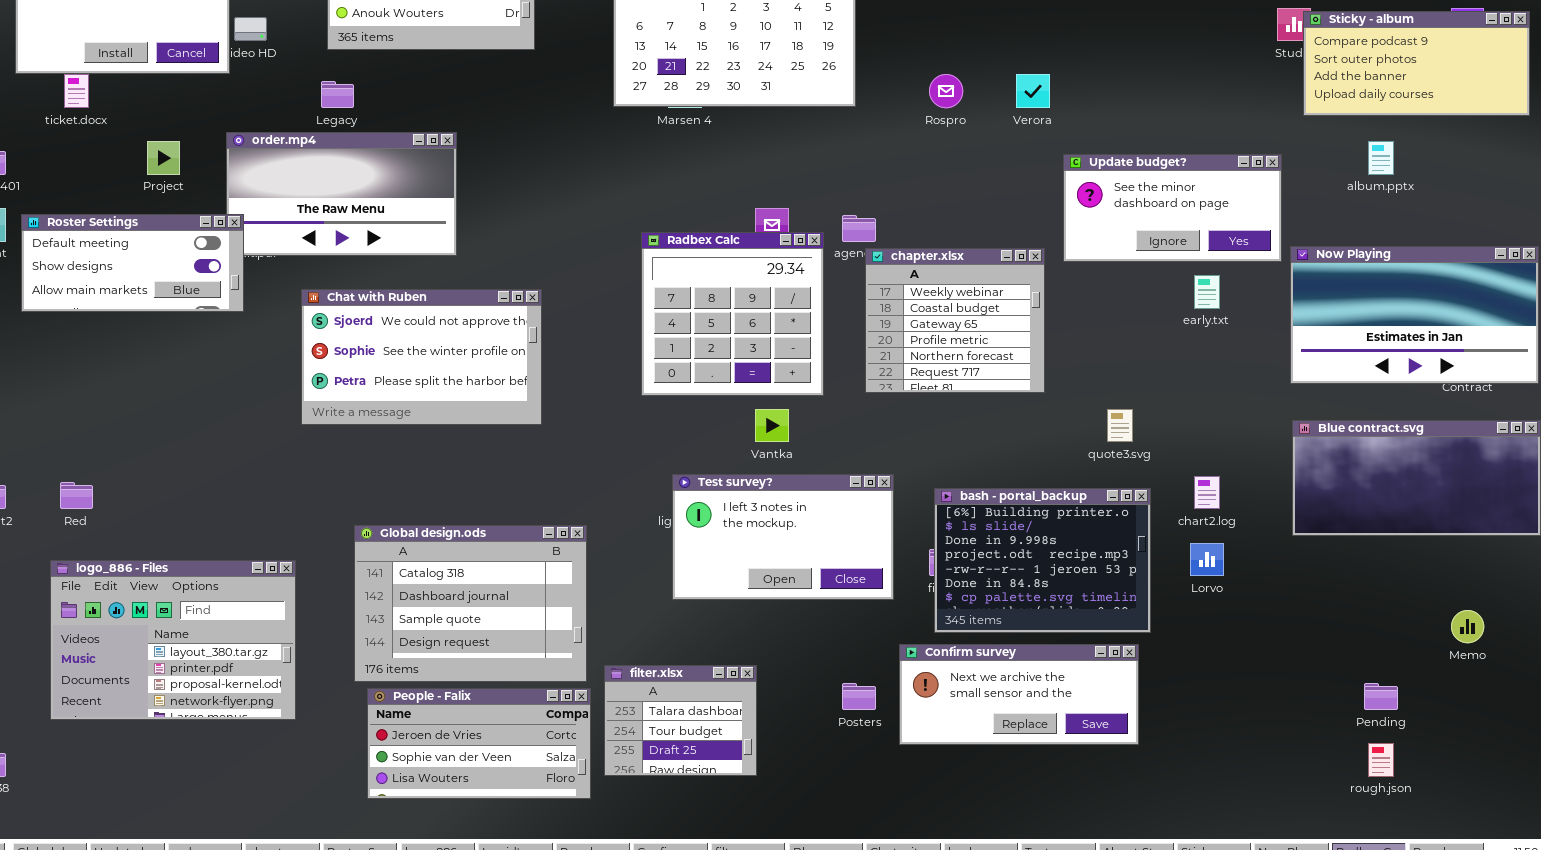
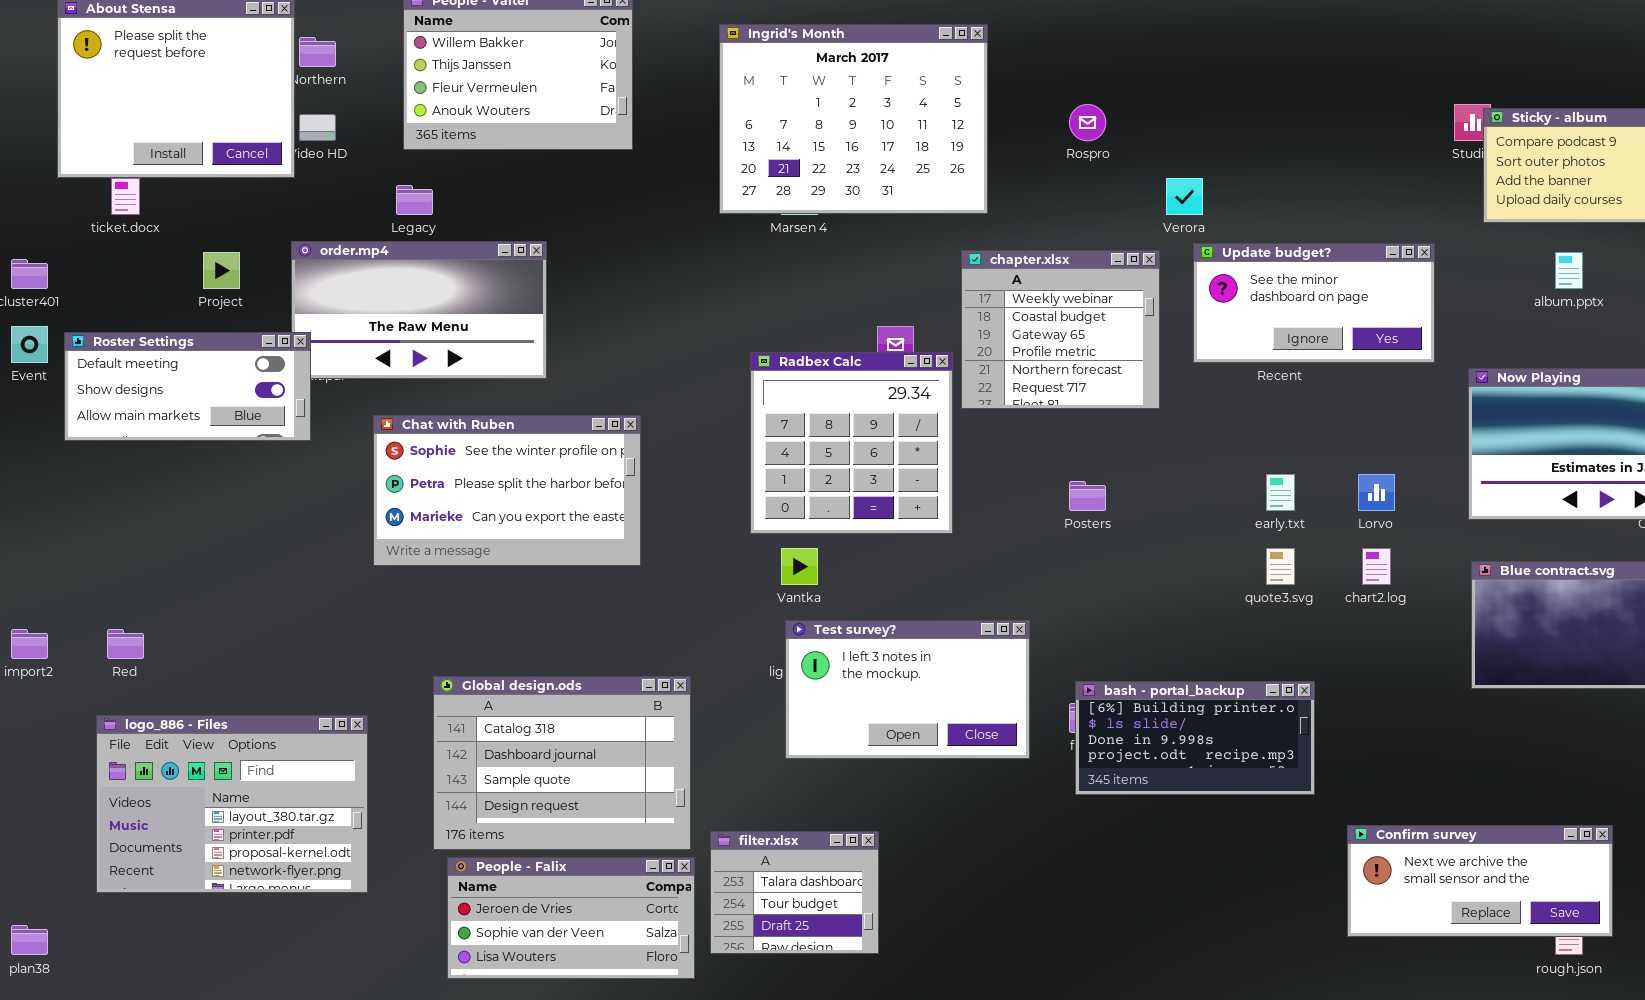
Rospro: [929,74,963,108] -> [1069,104,1106,141], moved
Update budget?: [1063,154,1282,262] -> [1193,243,1435,363], moved
chapter.xlsx: [865,248,1045,393] -> [961,250,1160,409], moved
early.txt: [1194,275,1220,309] -> [1266,474,1295,511], moved
Chat with Ruben: [301,289,542,425] -> [373,415,641,566], scrolled down 1 row
Vantka: [755,409,789,442] -> [781,548,818,585], moved
chart2.log: [1194,476,1220,509] -> [1362,548,1391,585], moved
bash - portal_backup: [934,488,1151,633] -> [1075,681,1315,795], resized
Lorvo: [1190,543,1224,576] -> [1358,474,1395,511], moved
Confirm survey: [899,644,1139,745] -> [1347,825,1613,937], moved
Posters: [842,683,876,710] -> [1069,481,1106,511], moved

